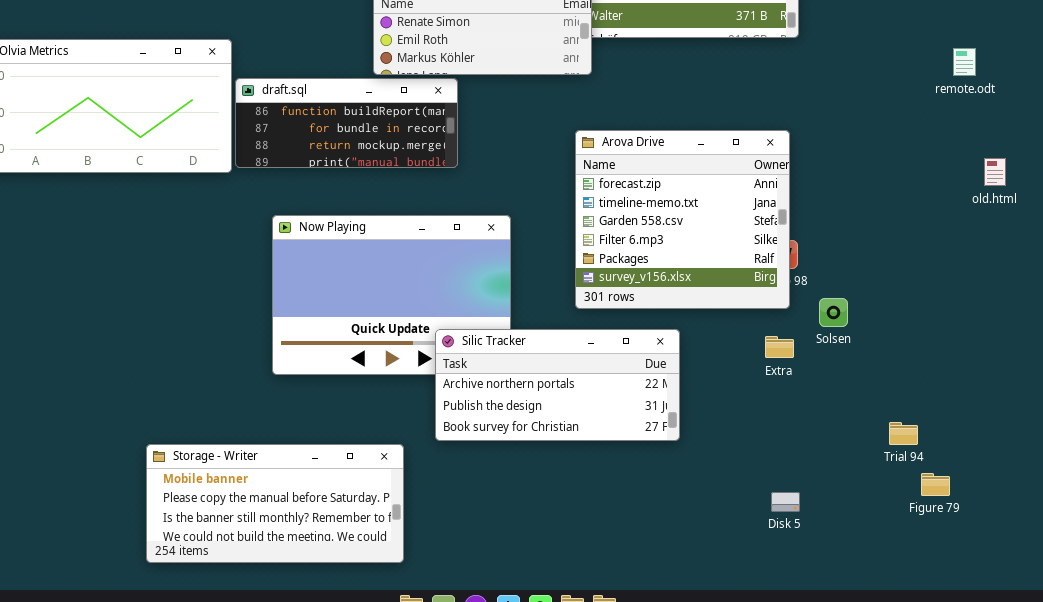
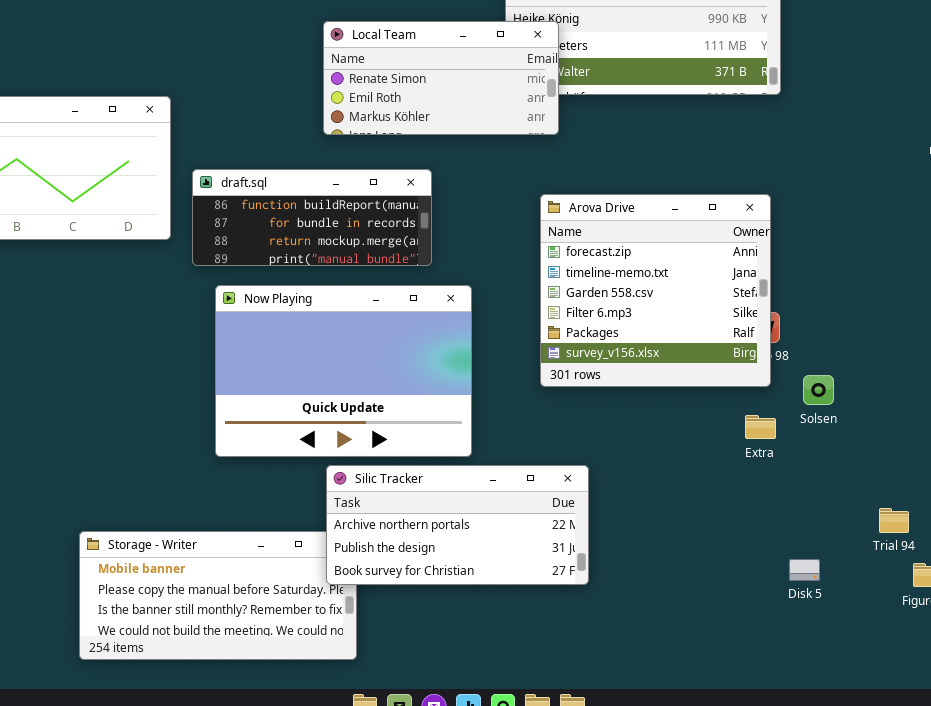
draft.sql: [235,78,458,168] -> [192,169,432,266], moved
Silic Tracker: [435,329,680,441] -> [326,465,589,585], moved
Disk 5: [771,492,800,512] -> [789,559,820,581], moved

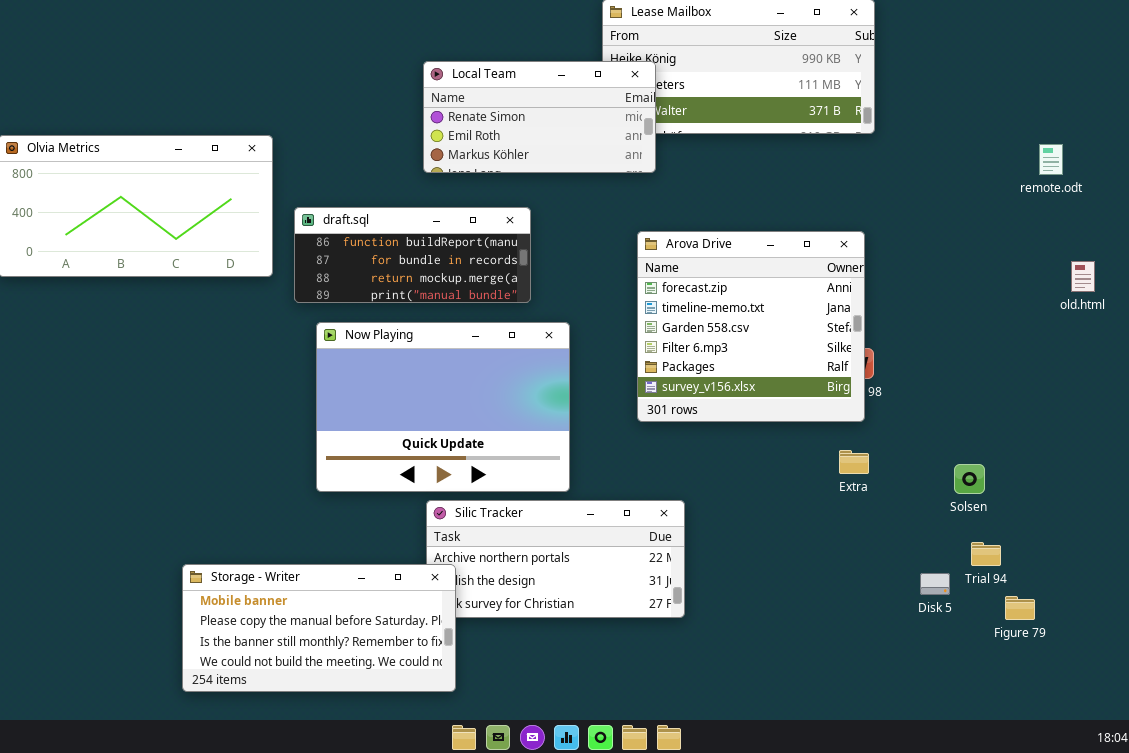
Solsen: [803,375,834,405] -> [954,464,985,494], moved
Storage - Writer: [79,531,357,660] -> [182,564,456,692], raised
Disk 5: [789,559,820,581] -> [920,573,950,595], moved

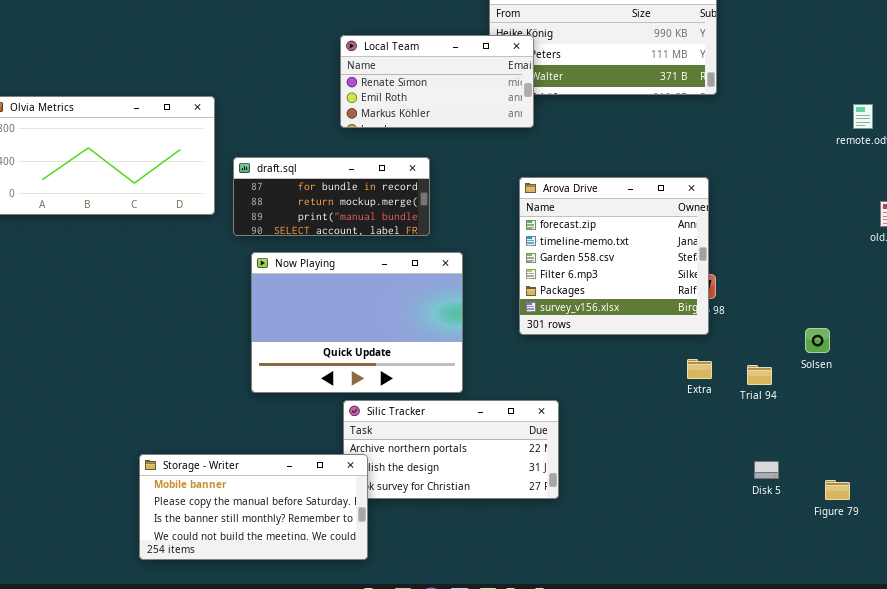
draft.sql: [294,207,531,303] -> [233,157,430,236], scrolled down 1 row
Solsen: [954,464,985,494] -> [805,328,830,353], moved
Trial 94: [971,542,1001,566] -> [747,365,772,385], moved

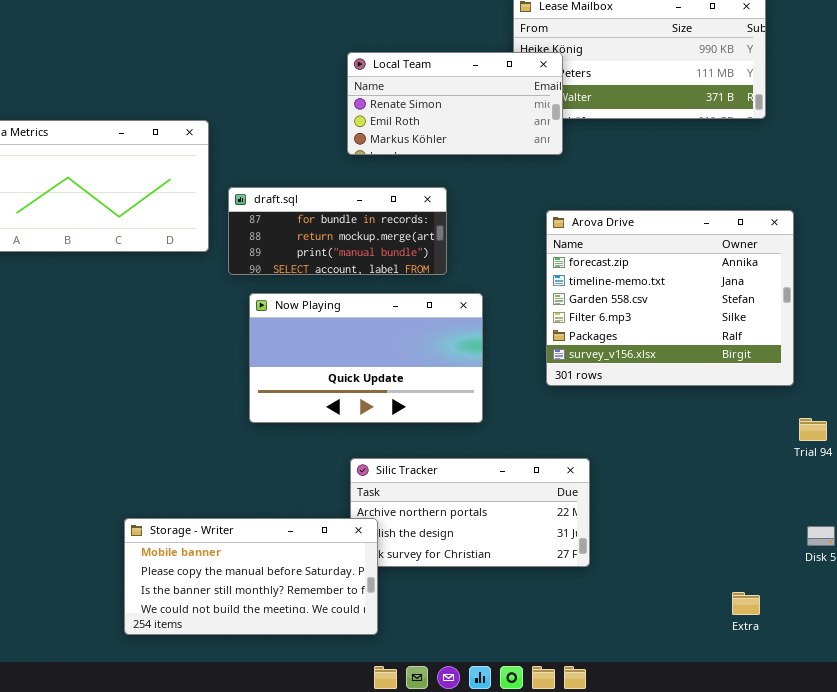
Arova Drive: [519,177,709,335] -> [546,210,794,386], resized
Now Playing: [251,252,463,393] -> [249,293,483,423], resized
Extra: [687,359,712,379] -> [732,592,760,615], moved

